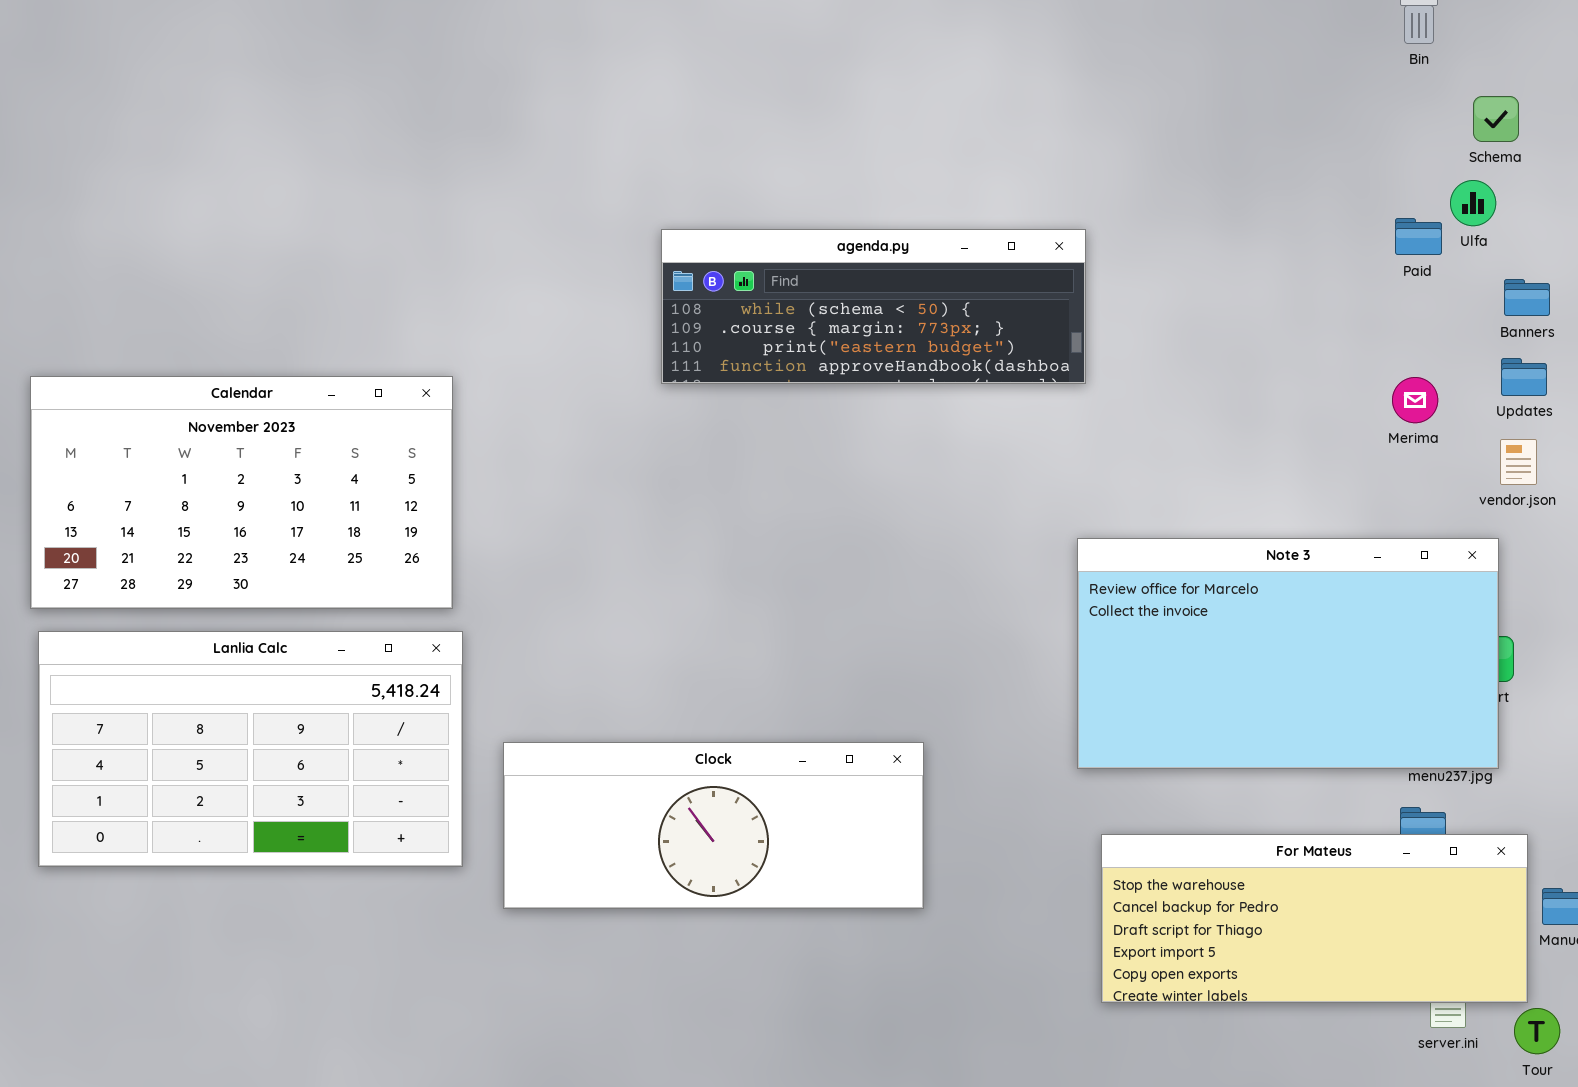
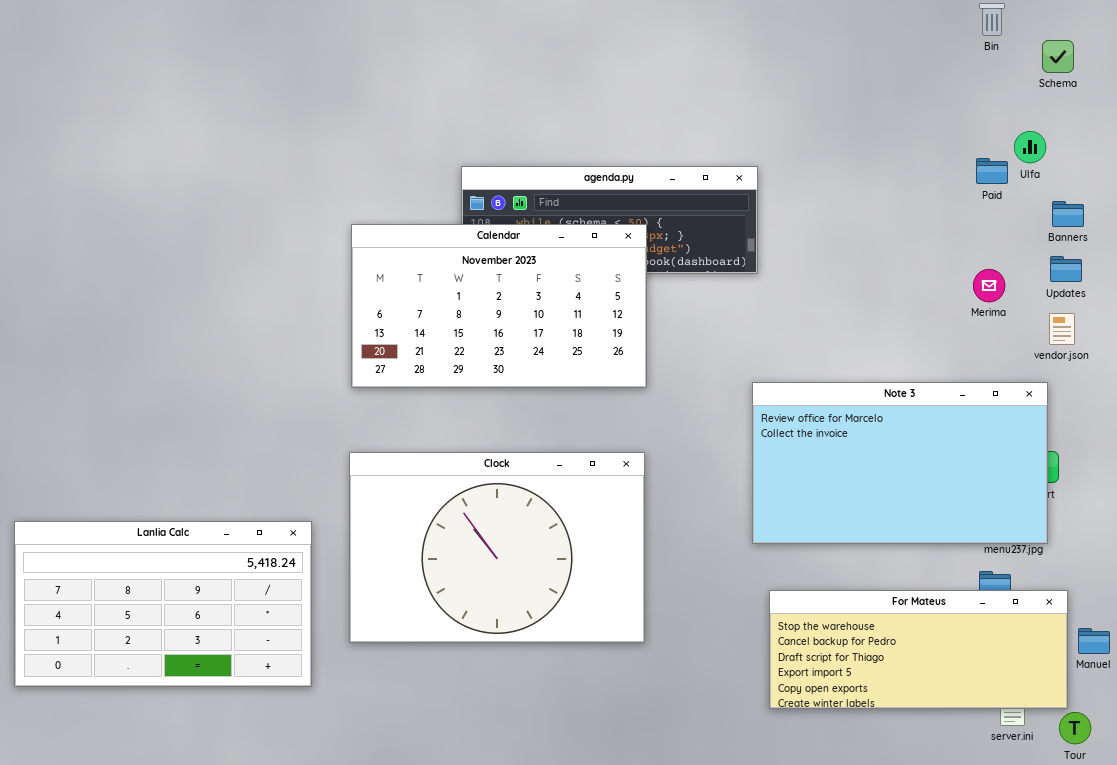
Schema: [1473,96,1519,142] -> [1042,40,1074,73], moved
Calendar: [30,376,453,609] -> [351,224,647,388], moved
Lanlia Calc: [38,631,463,867] -> [14,521,312,687], moved
Clock: [503,742,924,909] -> [349,452,645,643], resized

